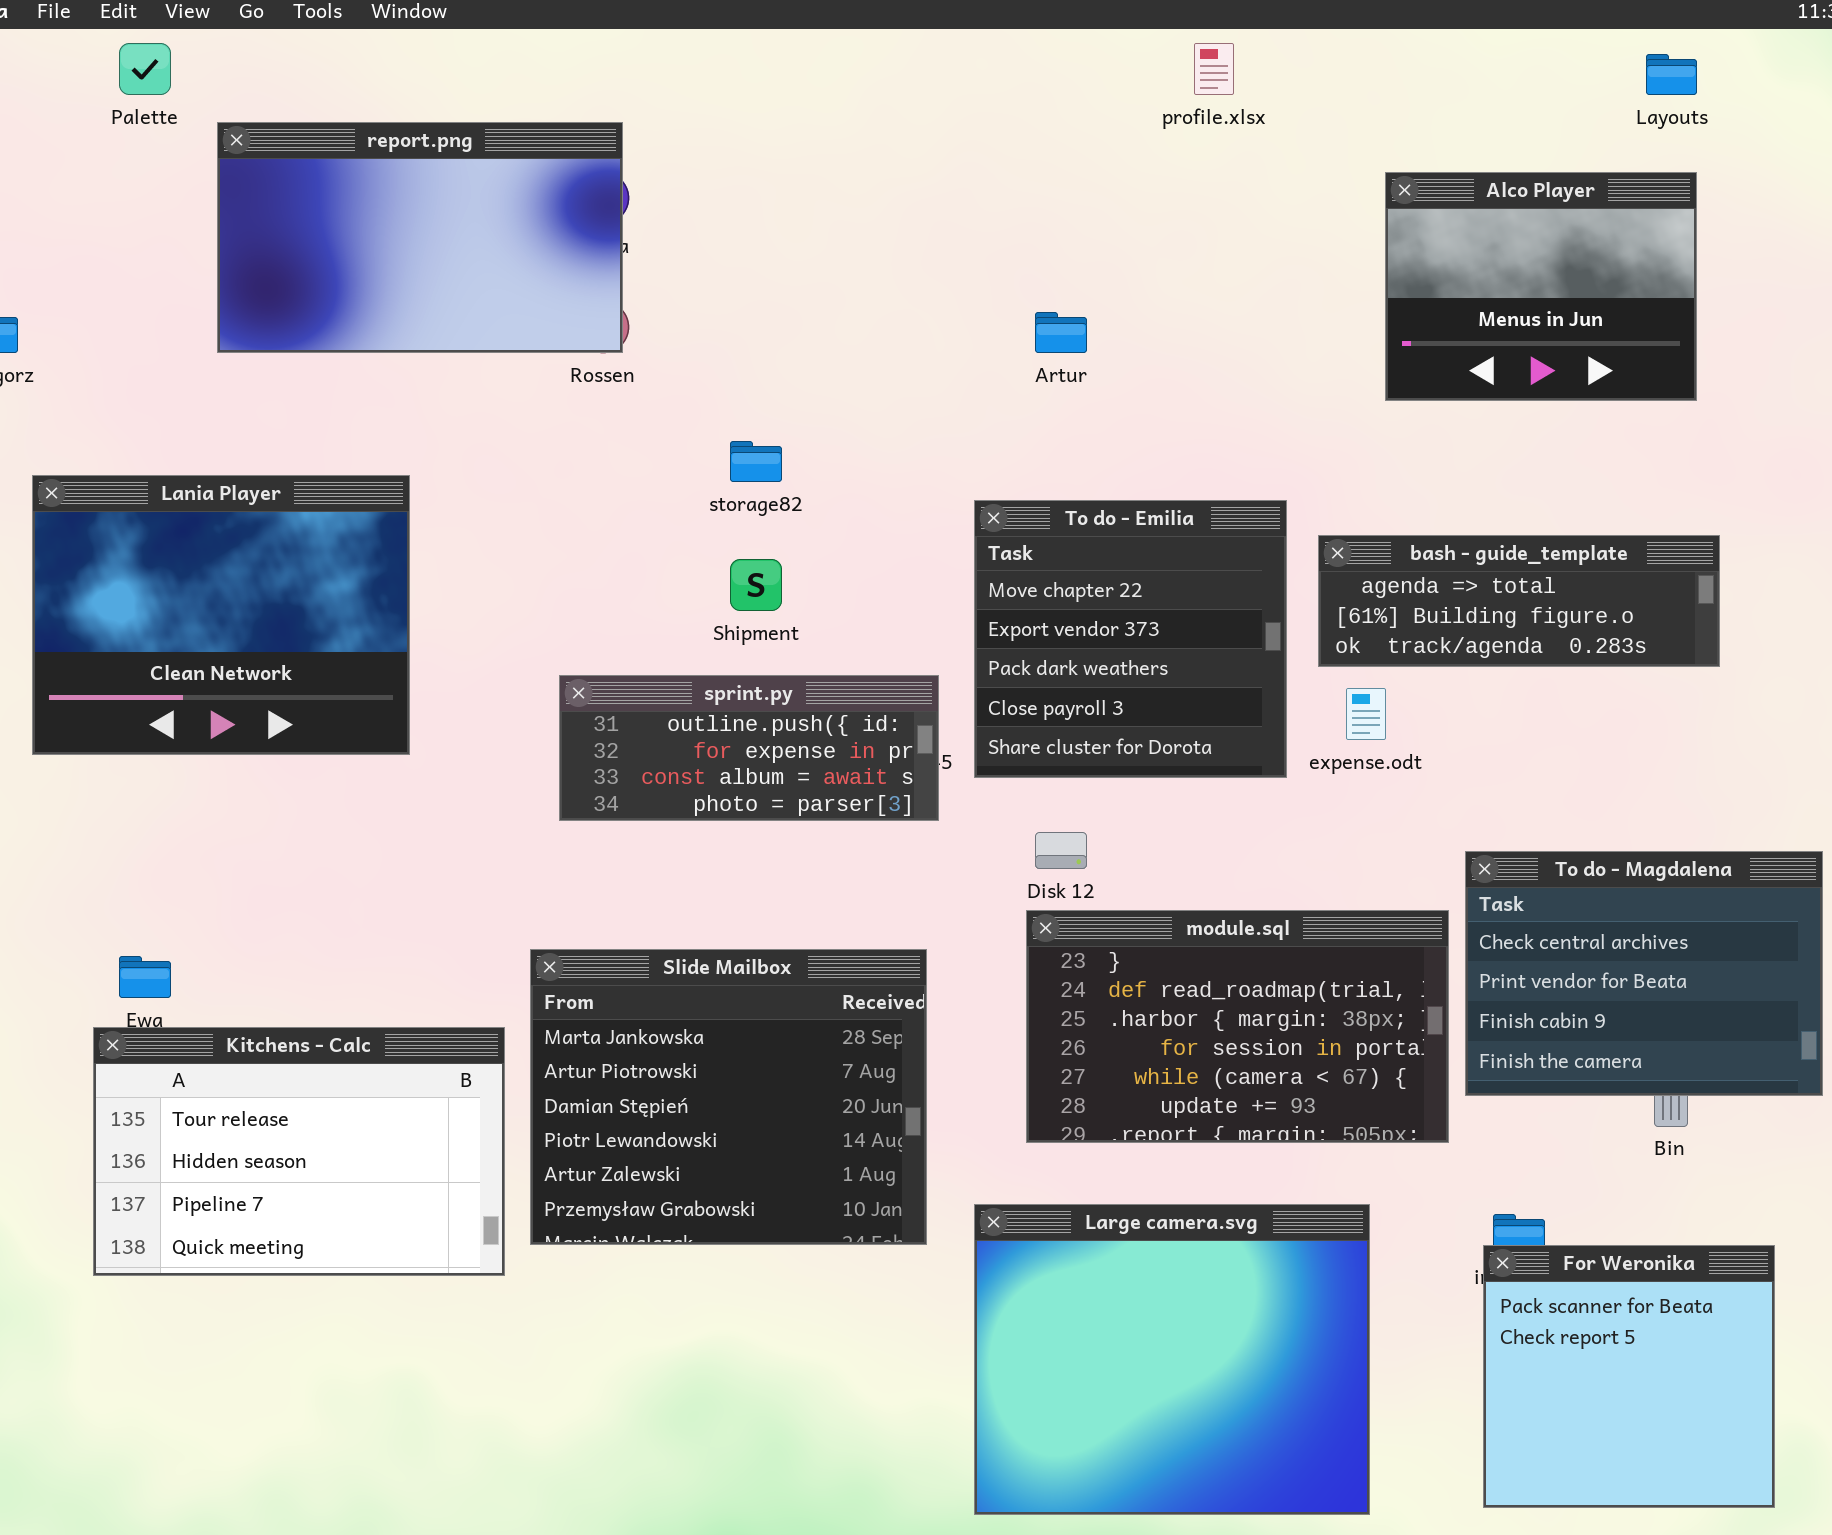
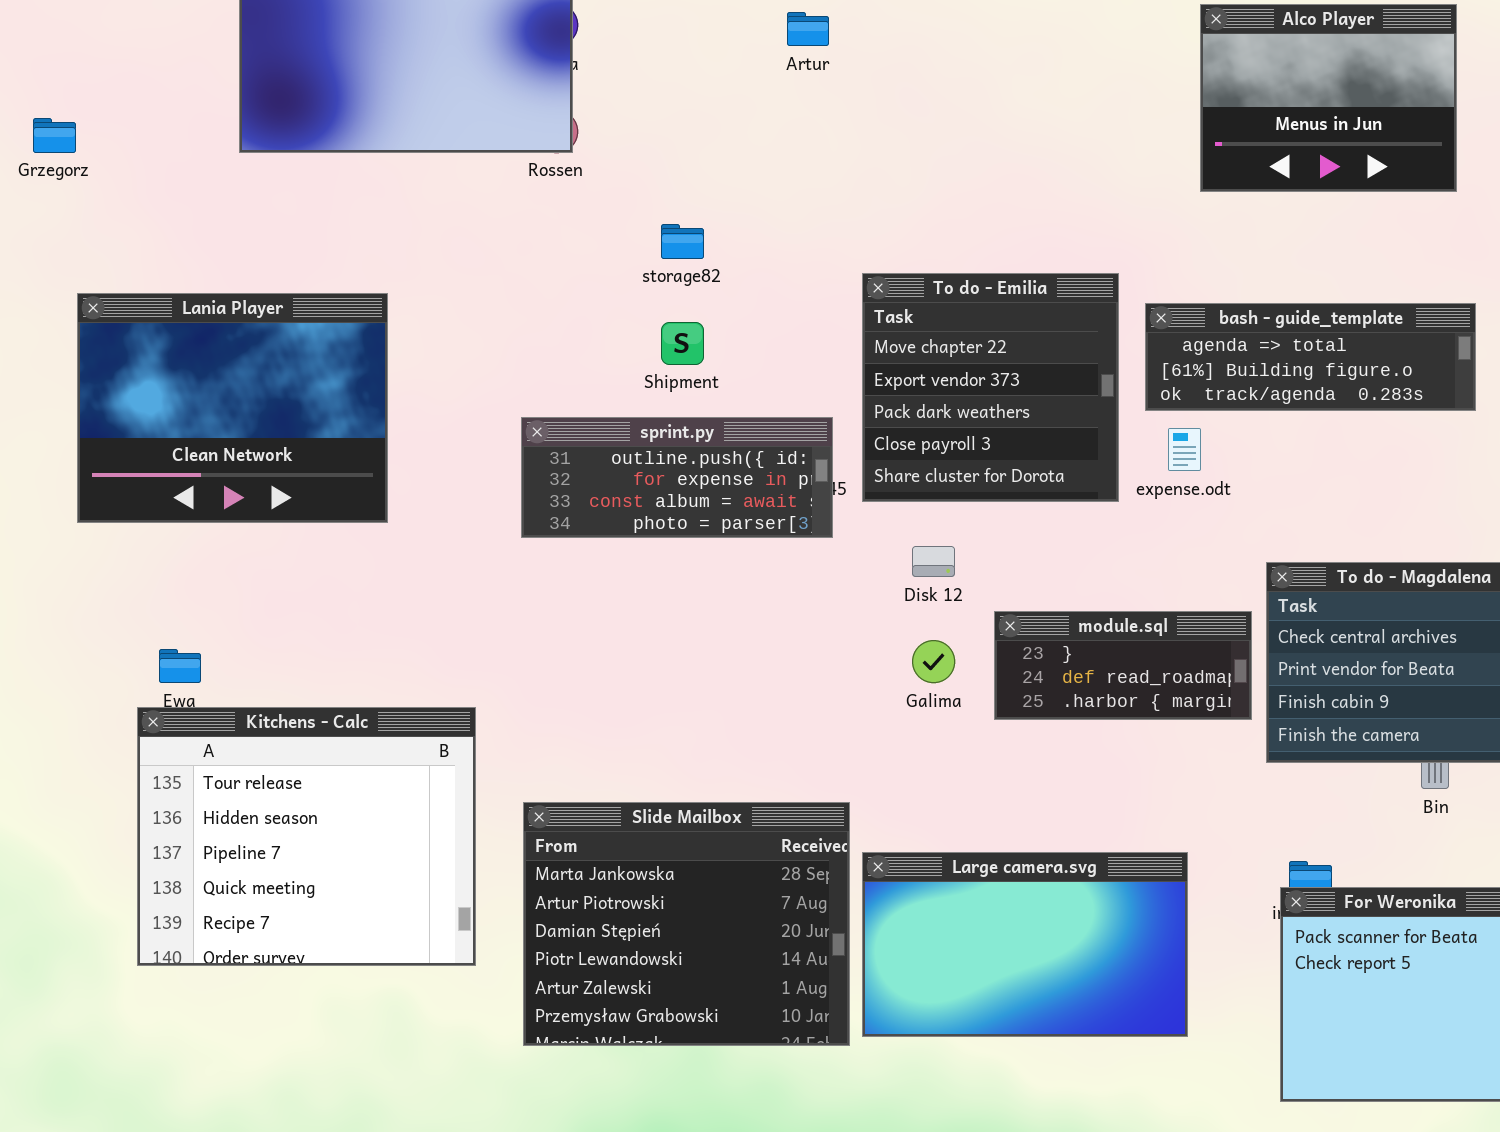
Artur: [1035,312,1087,353] -> [787,12,829,46], moved
Lania Player: [32,475,410,755] -> [77,293,388,523], moved
module.sql: [1026,910,1449,1143] -> [994,611,1252,720], resized
Slide Mailbox: [530,949,927,1245] -> [523,802,850,1046], moved
Kitchens - Calc: [93,1027,505,1276] -> [137,707,476,966], resized
Large camera.svg: [974,1204,1370,1515] -> [862,852,1188,1037], resized

